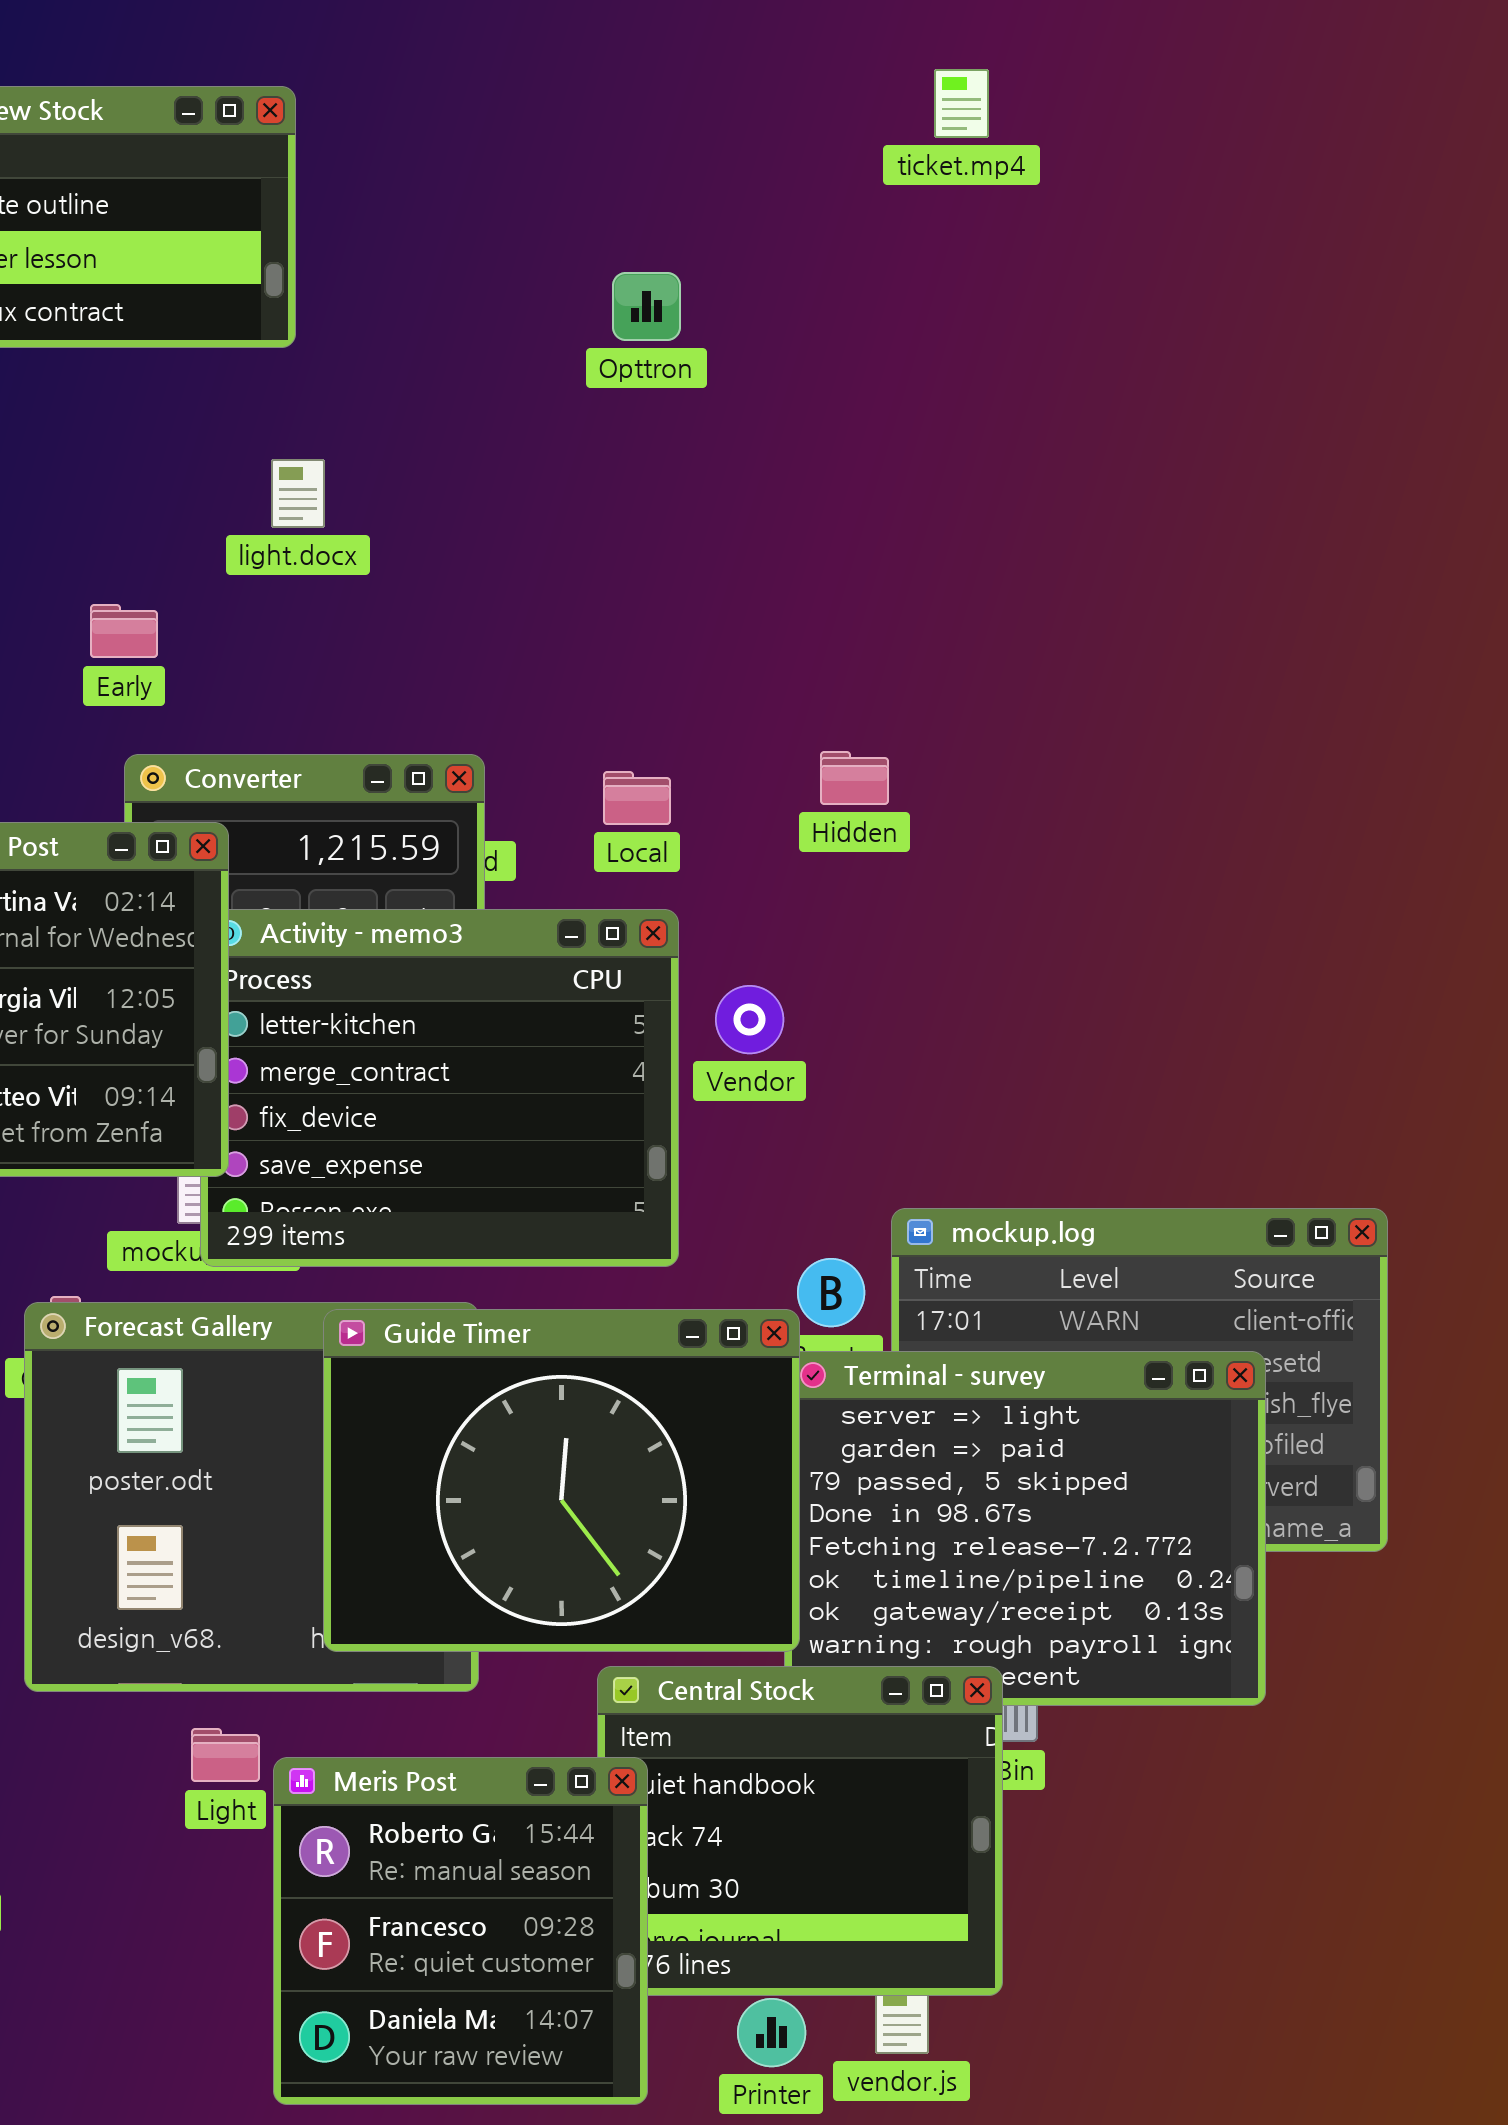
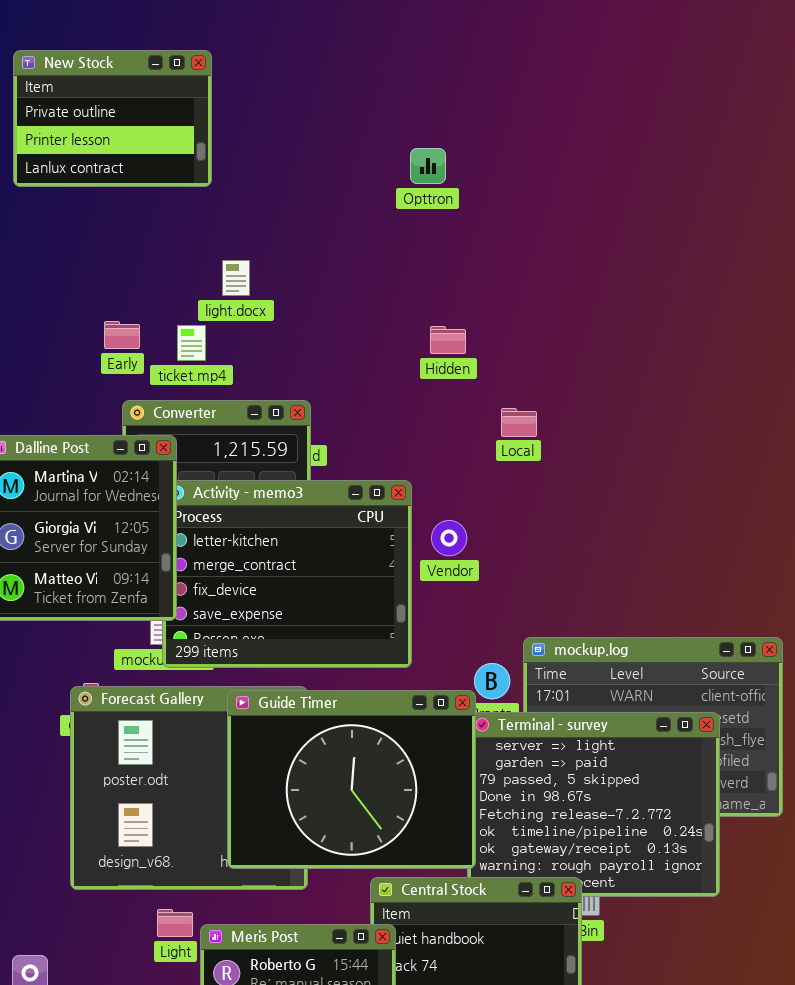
ticket.mp4: [934,69,989,138] -> [177,325,206,361], moved
Opttron: [612,272,681,341] -> [410,148,446,184], moved
light.docx: [271,459,325,528] -> [222,260,250,296], moved
Hidden: [820,751,889,805] -> [430,326,466,354], moved
Local: [603,771,671,825] -> [501,408,537,437], moved

